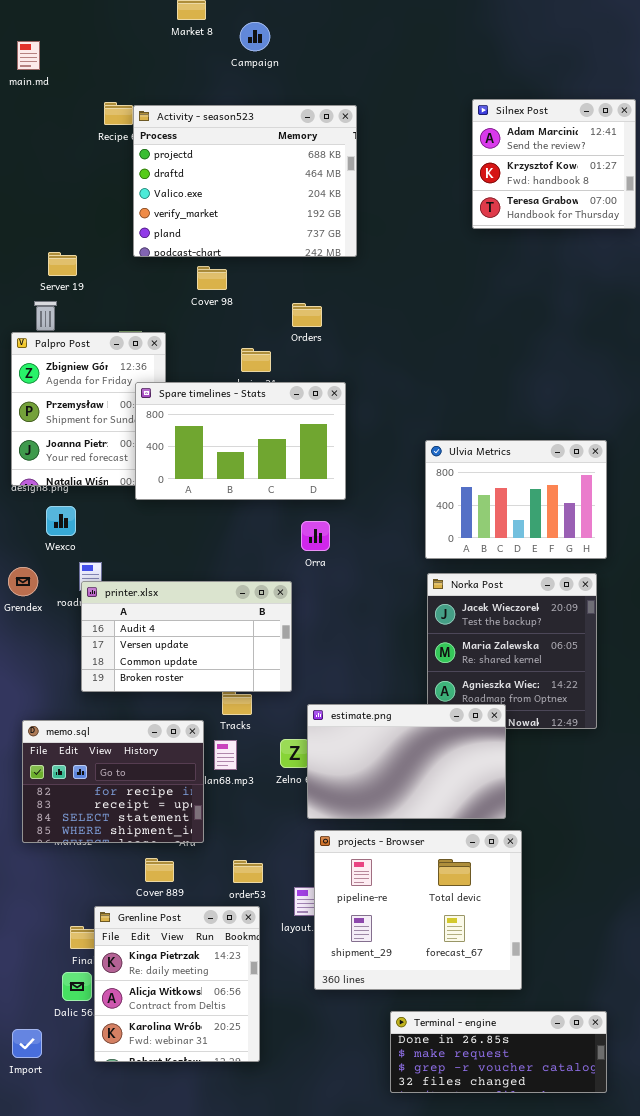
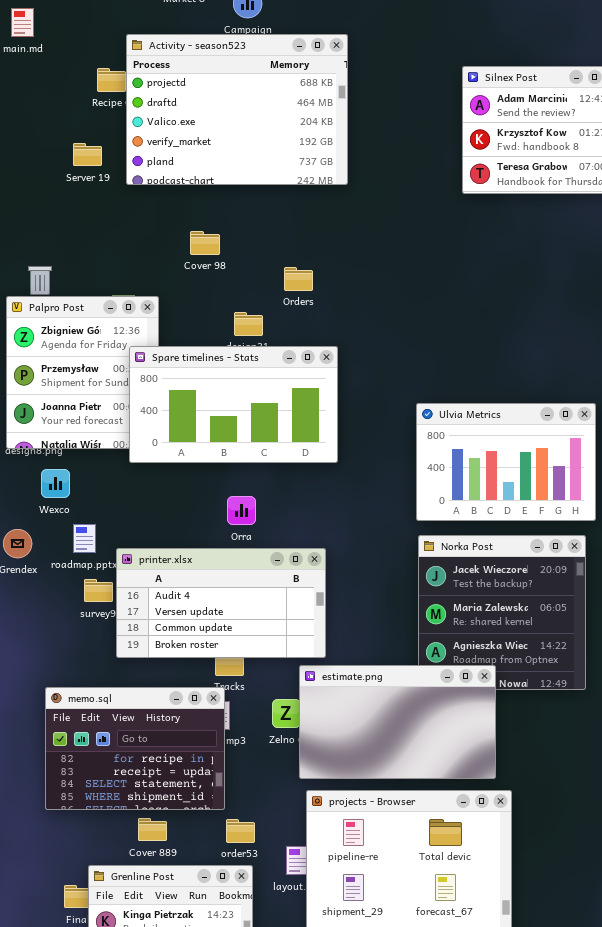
Activity - season523: [133,105,357,257] -> [126,34,348,185], moved
Server 19: [48,252,77,276] -> [73,143,102,166], moved
Orra: [301,521,330,551] -> [227,496,256,525], moved
printer.xlsx: [81,581,292,692] -> [116,548,326,658], moved
memo.sql: [22,720,204,843] -> [45,687,225,810], moved

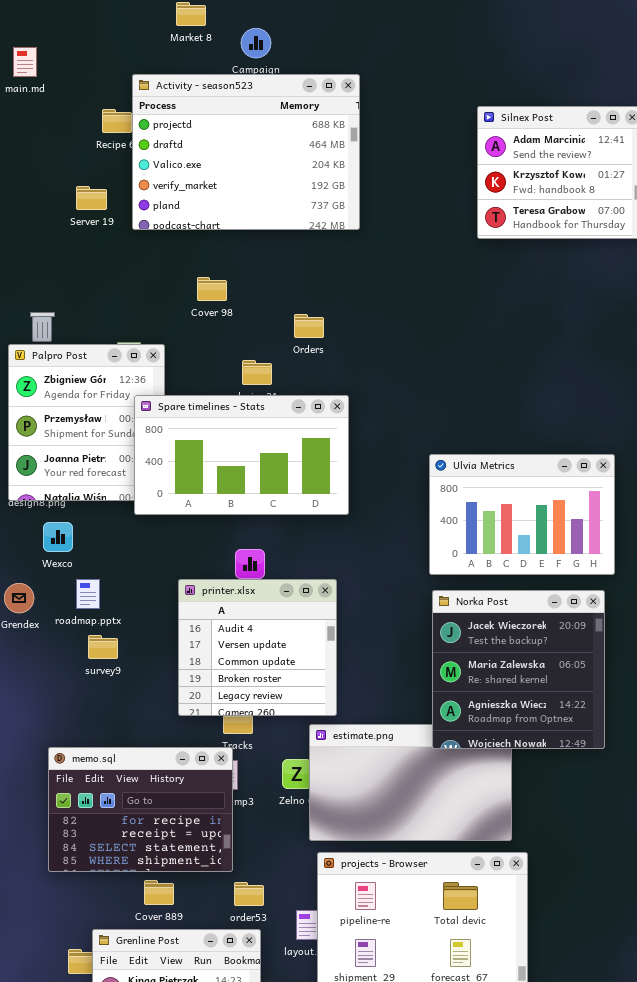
Norka Post: [418,535,586,690] -> [432,590,605,749], raised
printer.xlsx: [116,548,326,658] -> [178,579,337,716], resized

